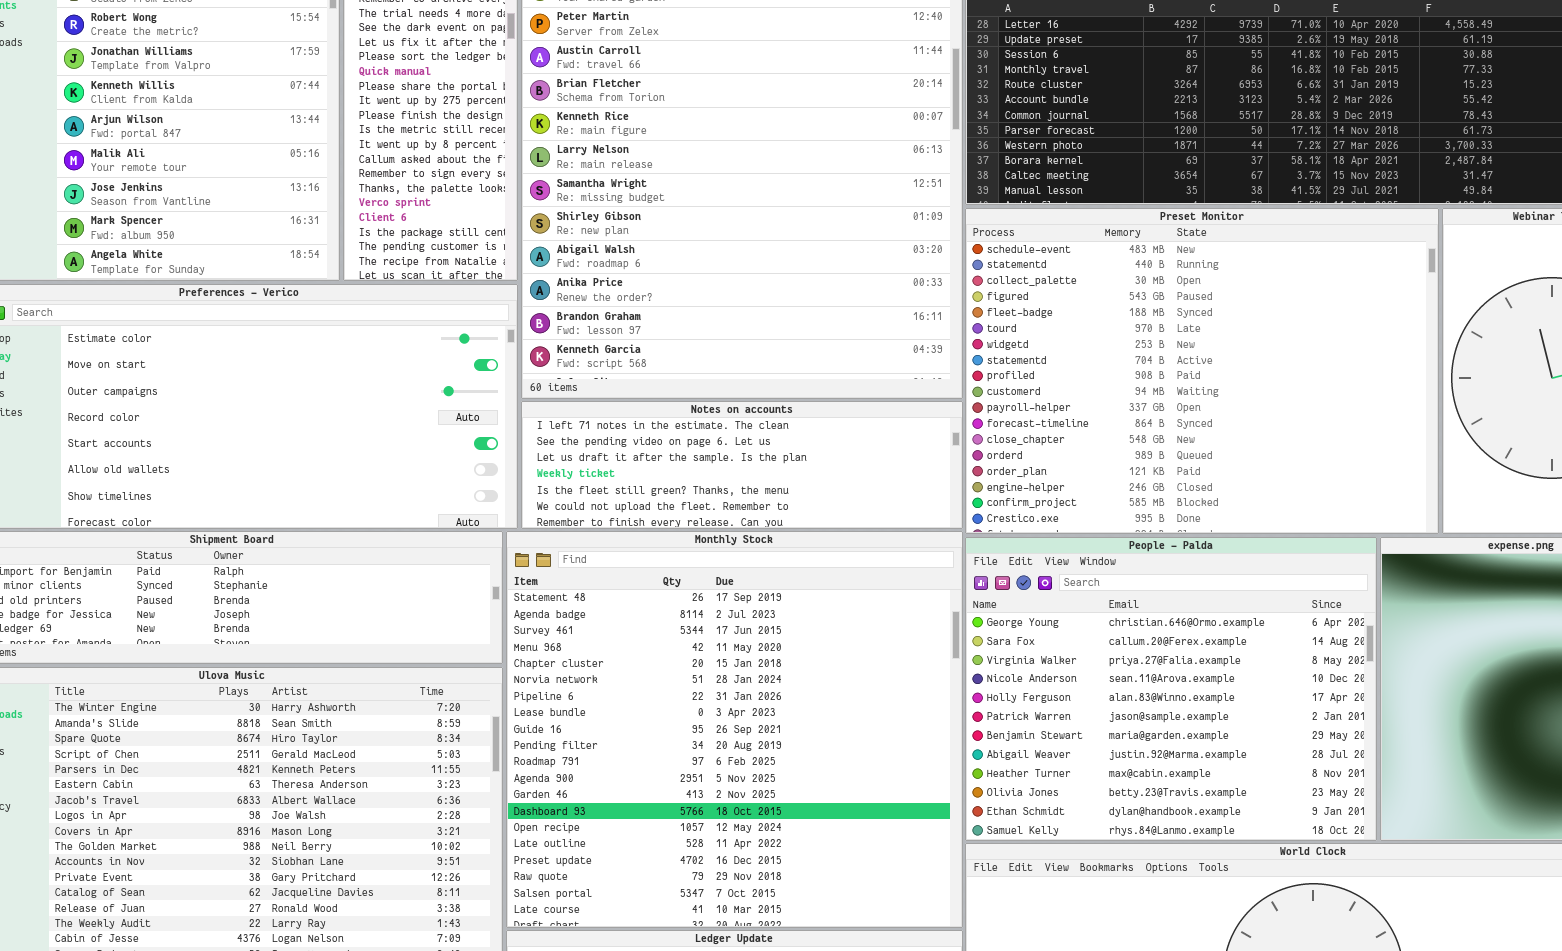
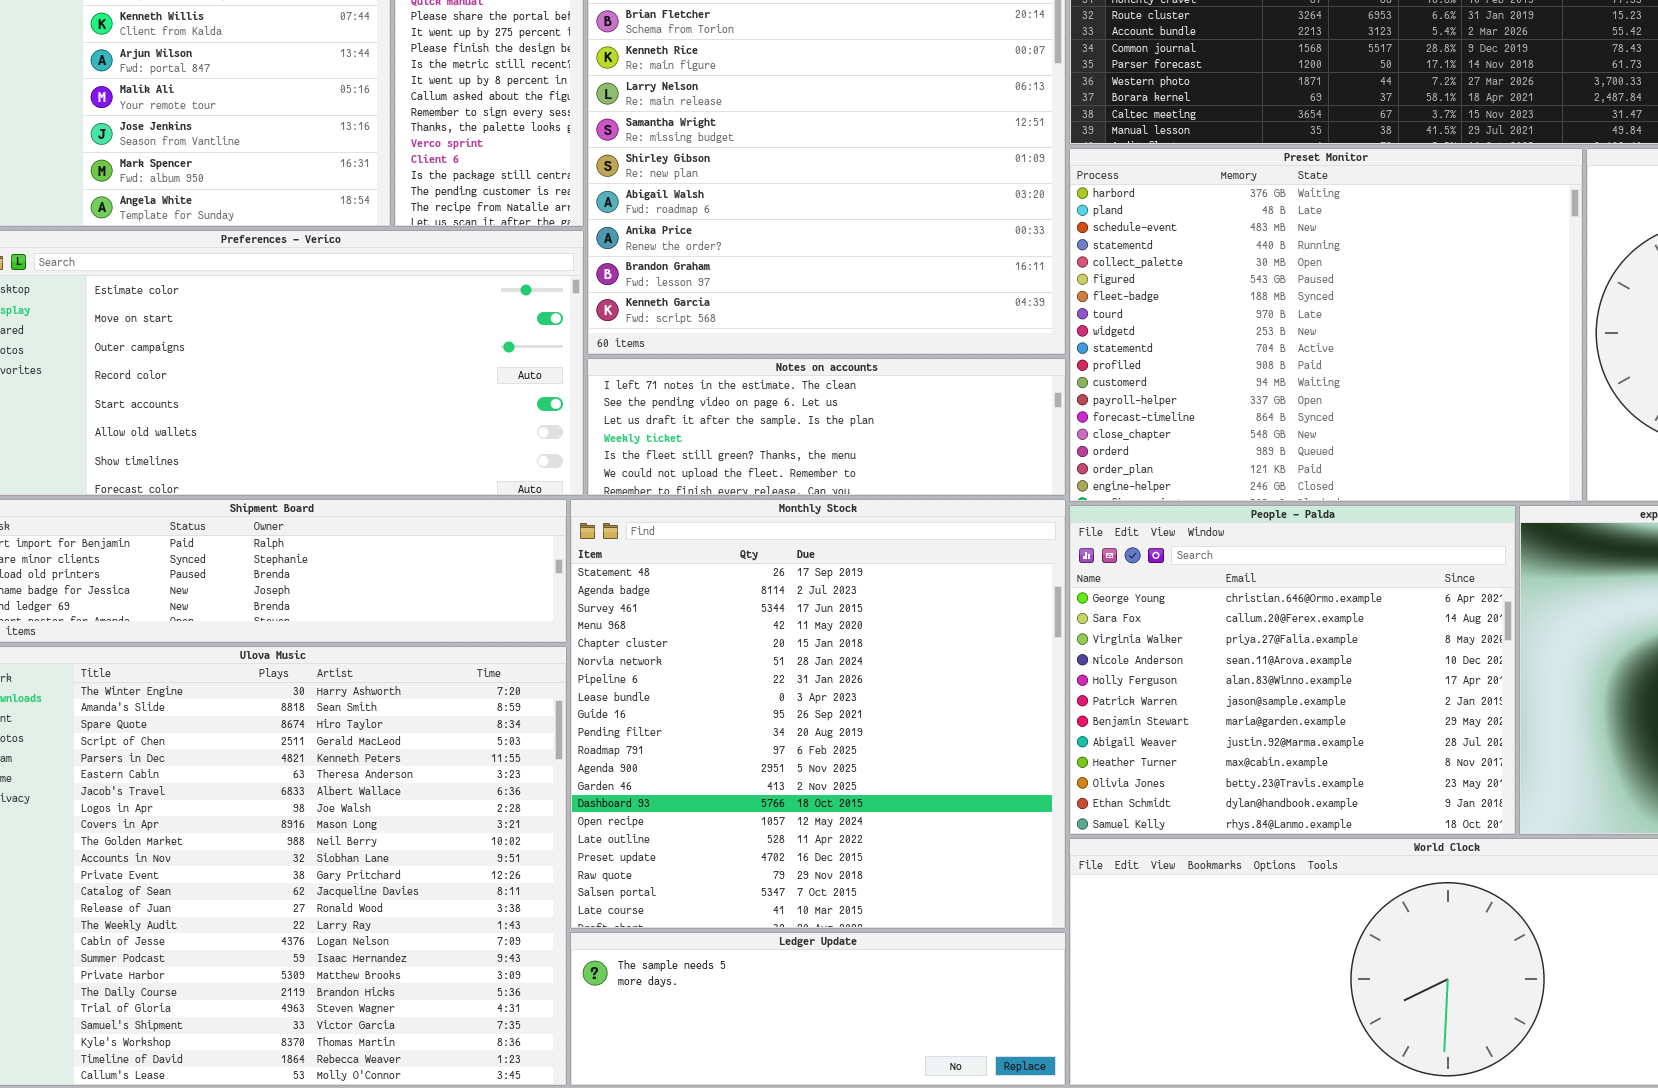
Preset Monitor: [965,208,1439,534] -> [1069,148,1583,502], scrolled up 2 rows

